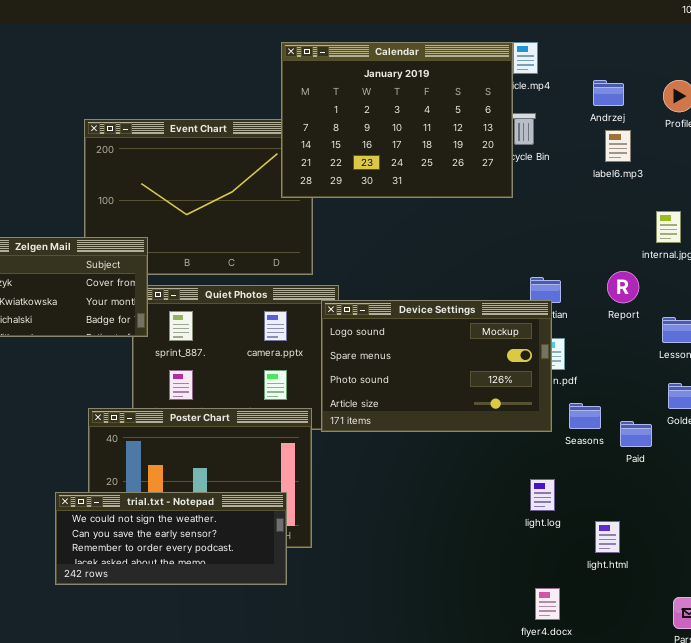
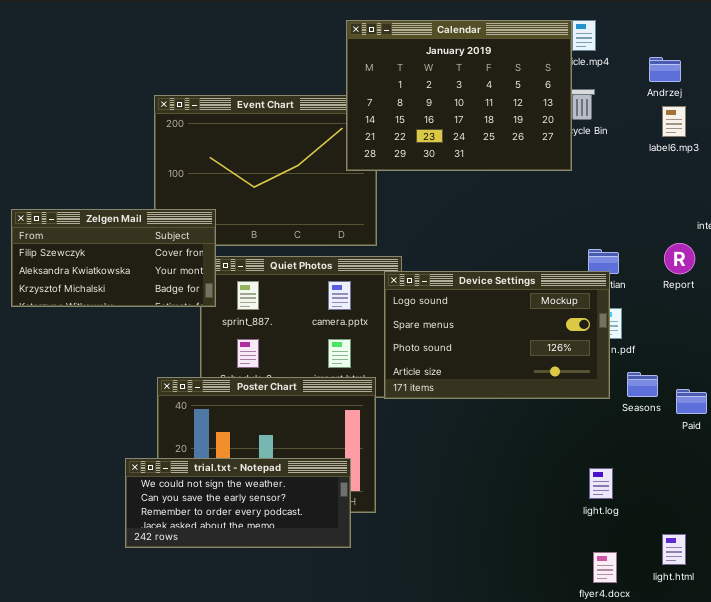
light.log: [530,479,555,511] -> [589,468,613,499], moved
light.html: [595,521,620,553] -> [662,534,686,565], moved

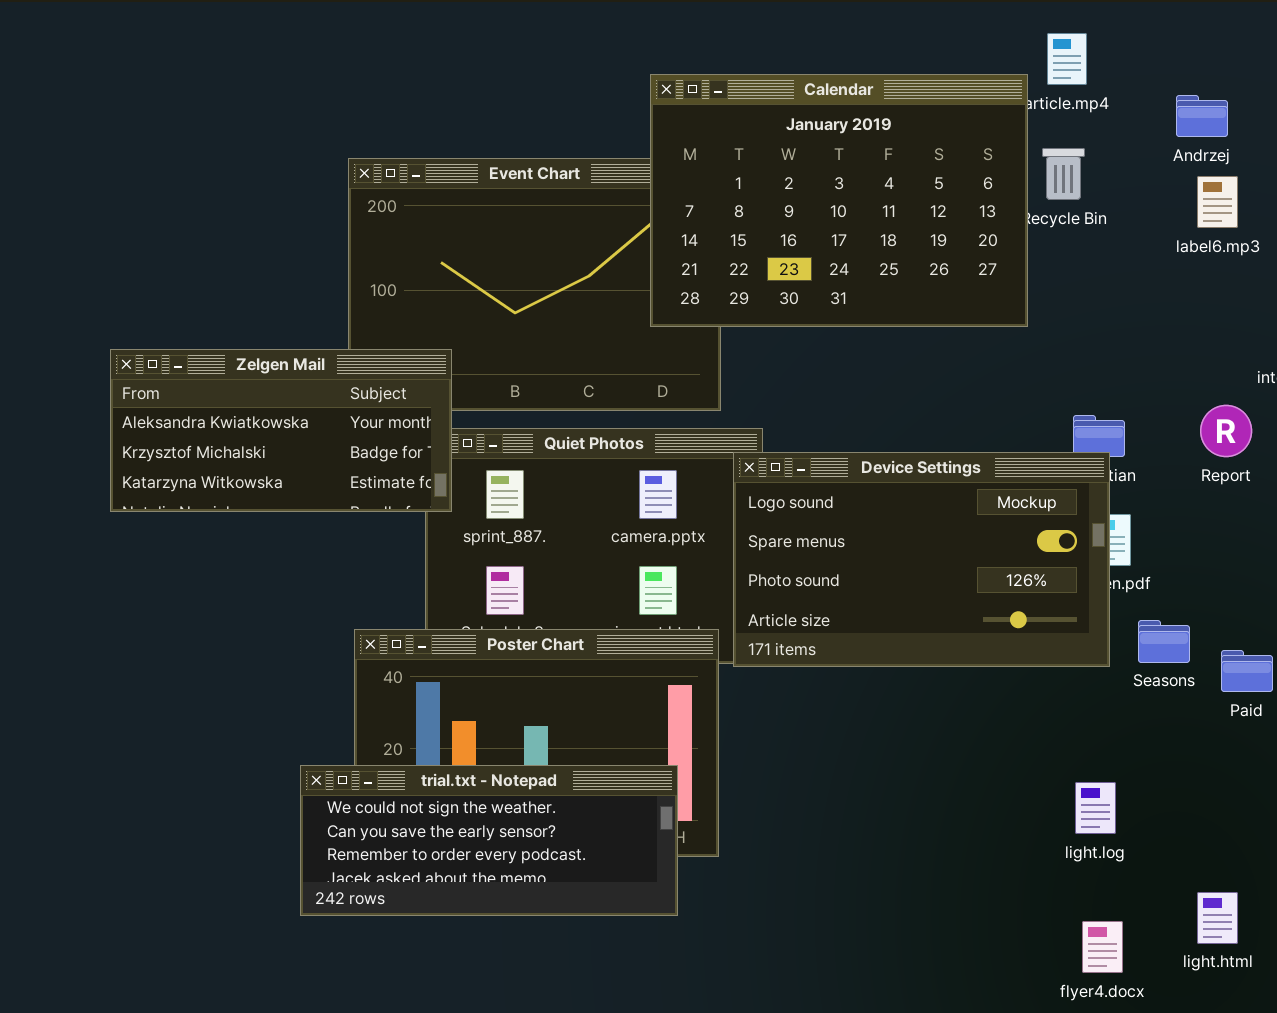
Calendar: [346,20,572,171] -> [650,74,1028,327], moved
Zelgen Mail: [11,209,216,307] -> [110,349,452,512], scrolled down 1 row

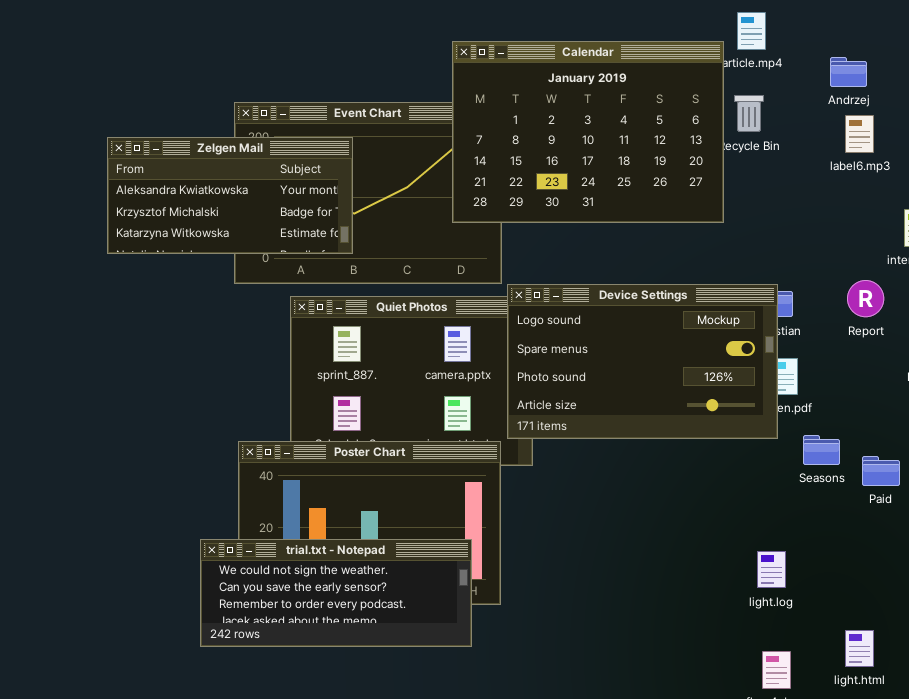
Zelgen Mail: [110,349,452,512] -> [107,137,353,254], moved
Device Settings: [733,452,1110,667] -> [507,284,778,439], moved

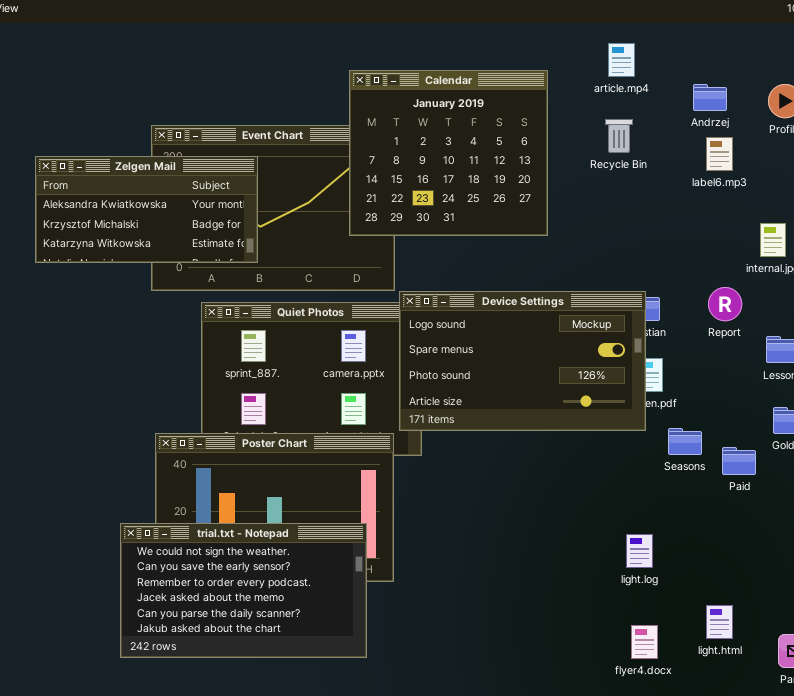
Calendar: [452,41,724,223] -> [349,70,548,236], resized
trial.txt - Notepad: [200,539,472,647] -> [120,523,367,658], resized

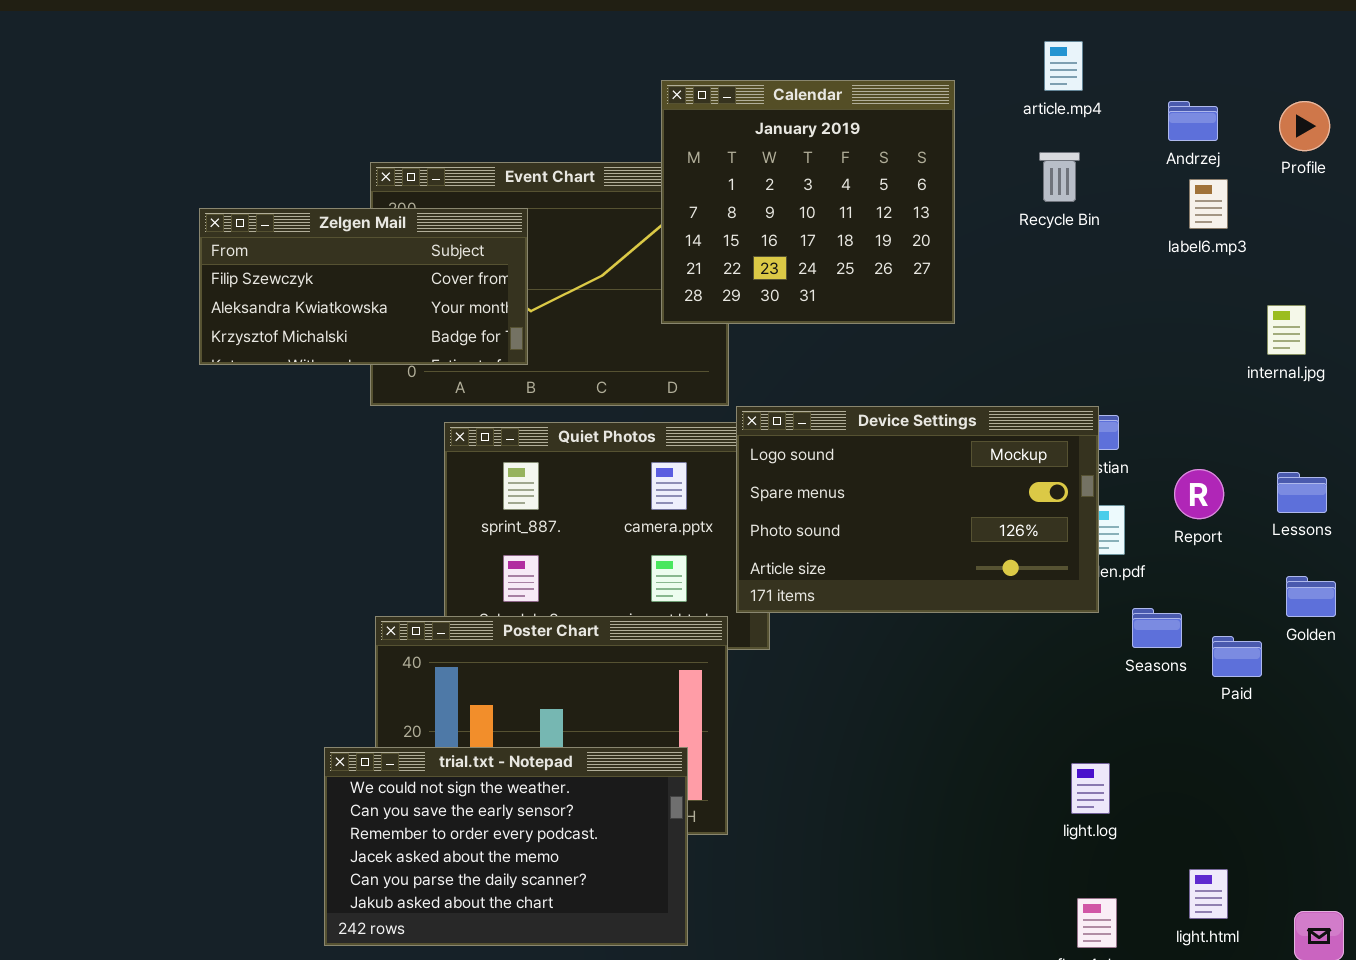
Zelgen Mail: [35,156,258,263] -> [199,208,528,365], scrolled up 1 row
Report: [708,287,742,321] -> [1174,469,1224,519], moved

